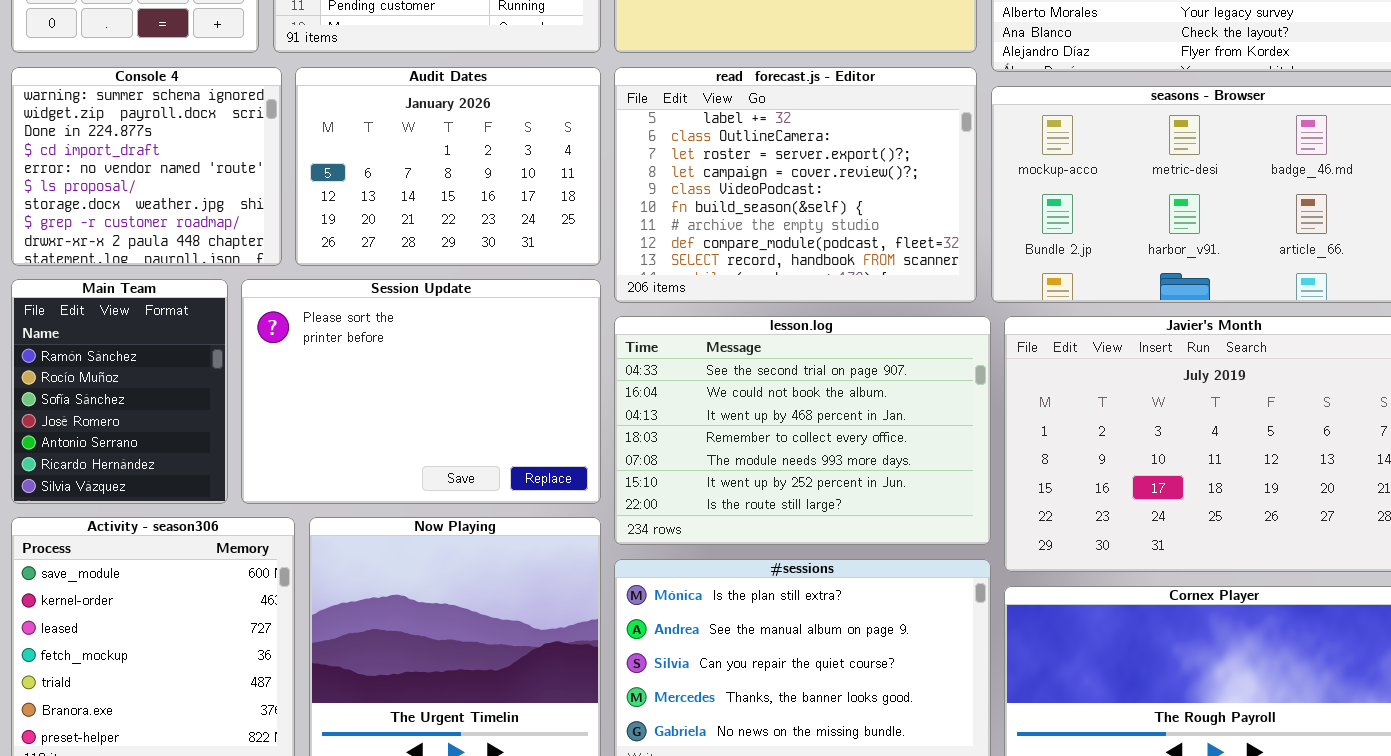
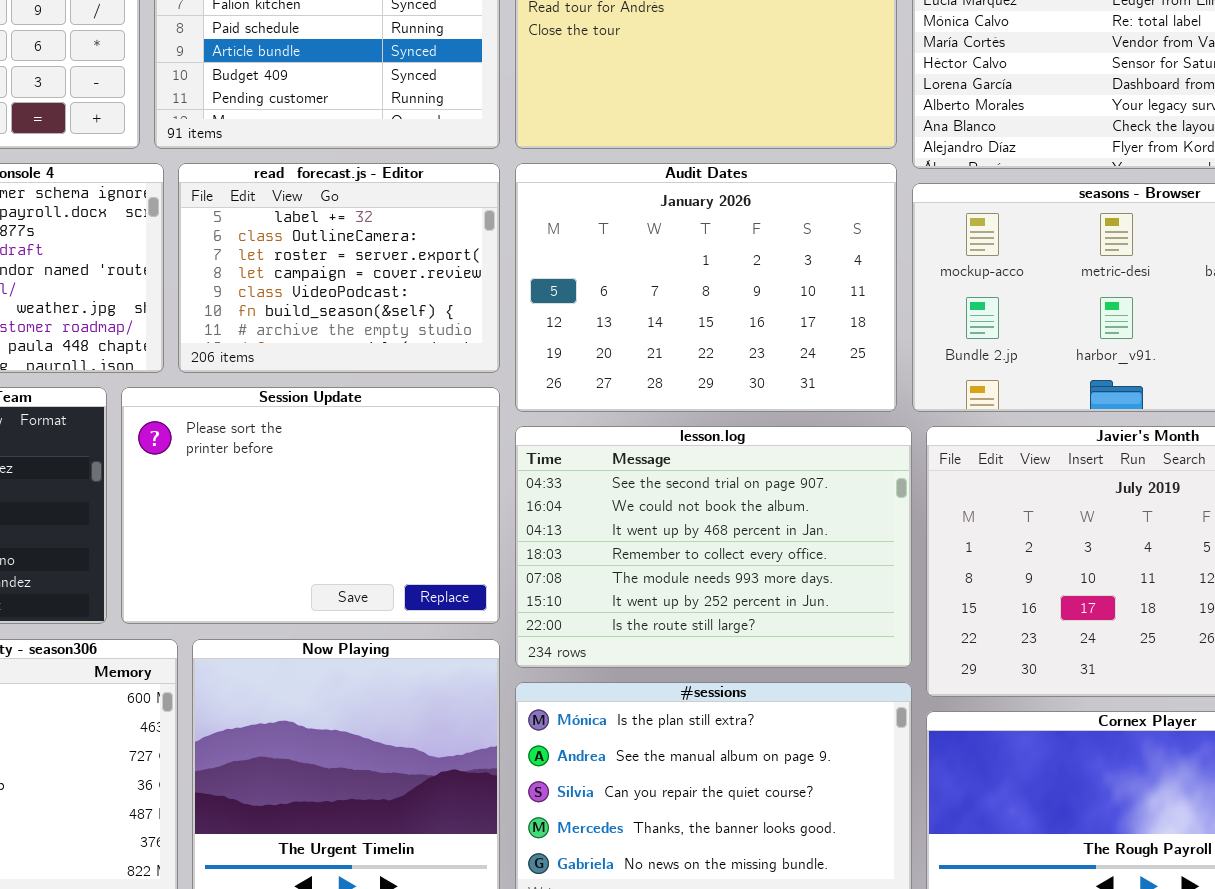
Audit Dates: [295,67,601,266] -> [515,163,897,412], moved, resized
read_forecast.js - Editor: [614,67,977,303] -> [178,163,500,373], moved, resized

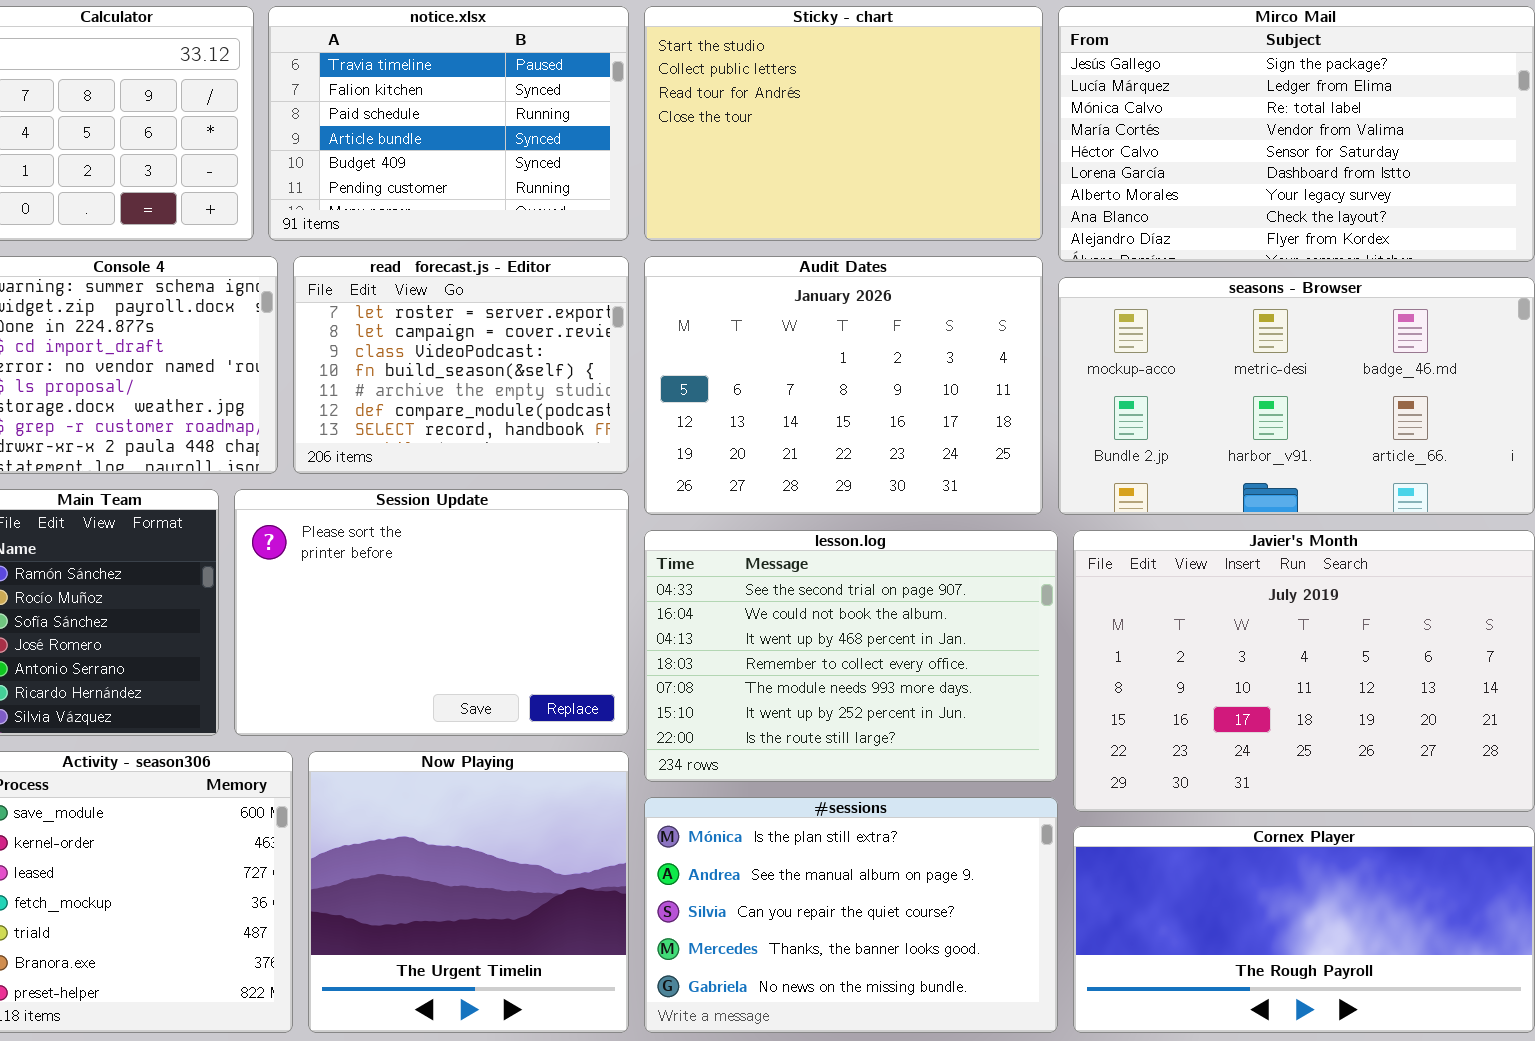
read_forecast.js - Editor: [178,163,500,373] -> [293,256,629,474], scrolled down 2 rows

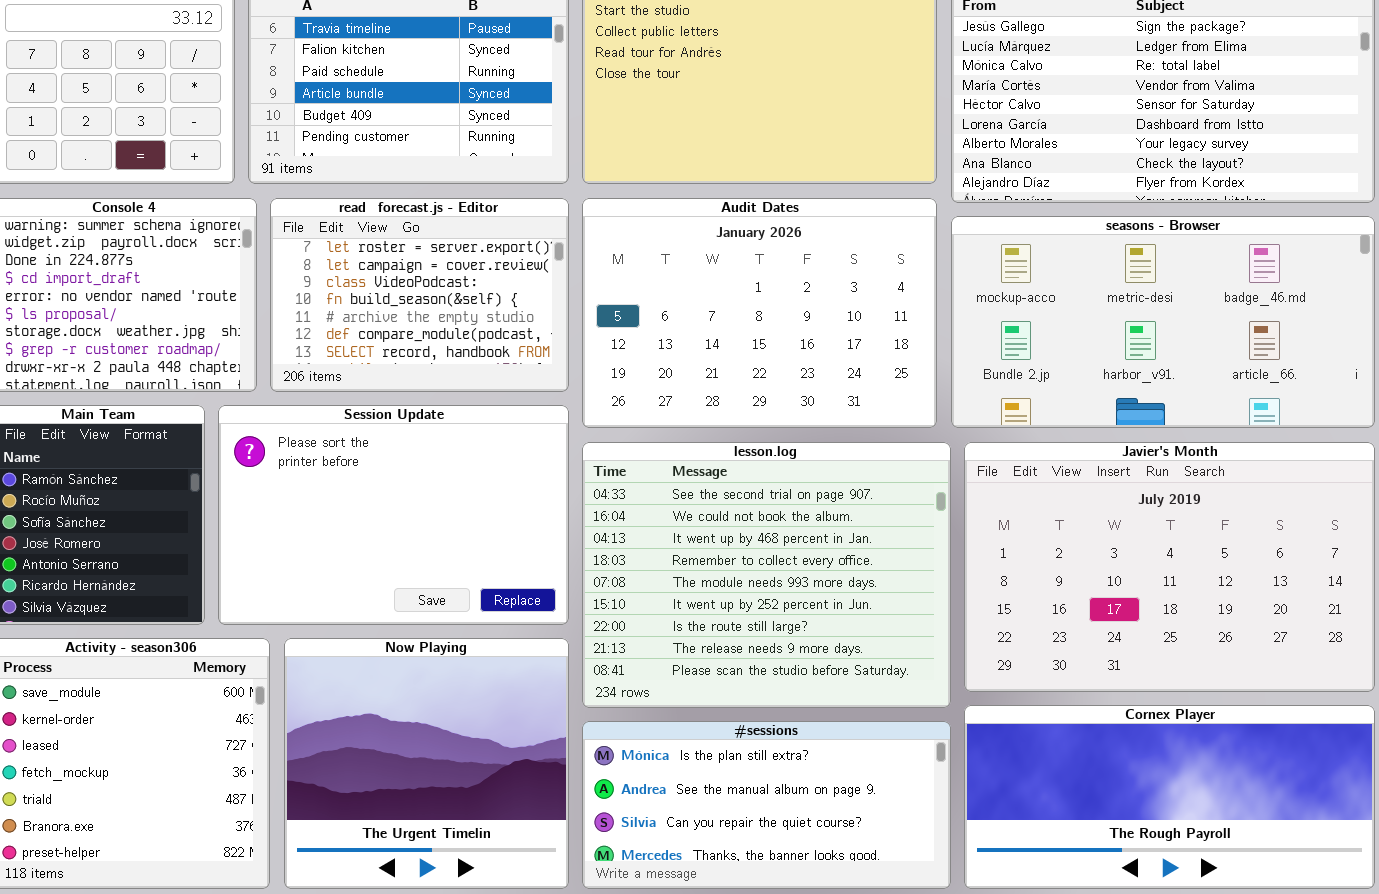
lesson.log: [644,530,1058,782] -> [582,442,951,708], resized
#sessions: [644,797,1058,1033] -> [582,721,951,889], resized

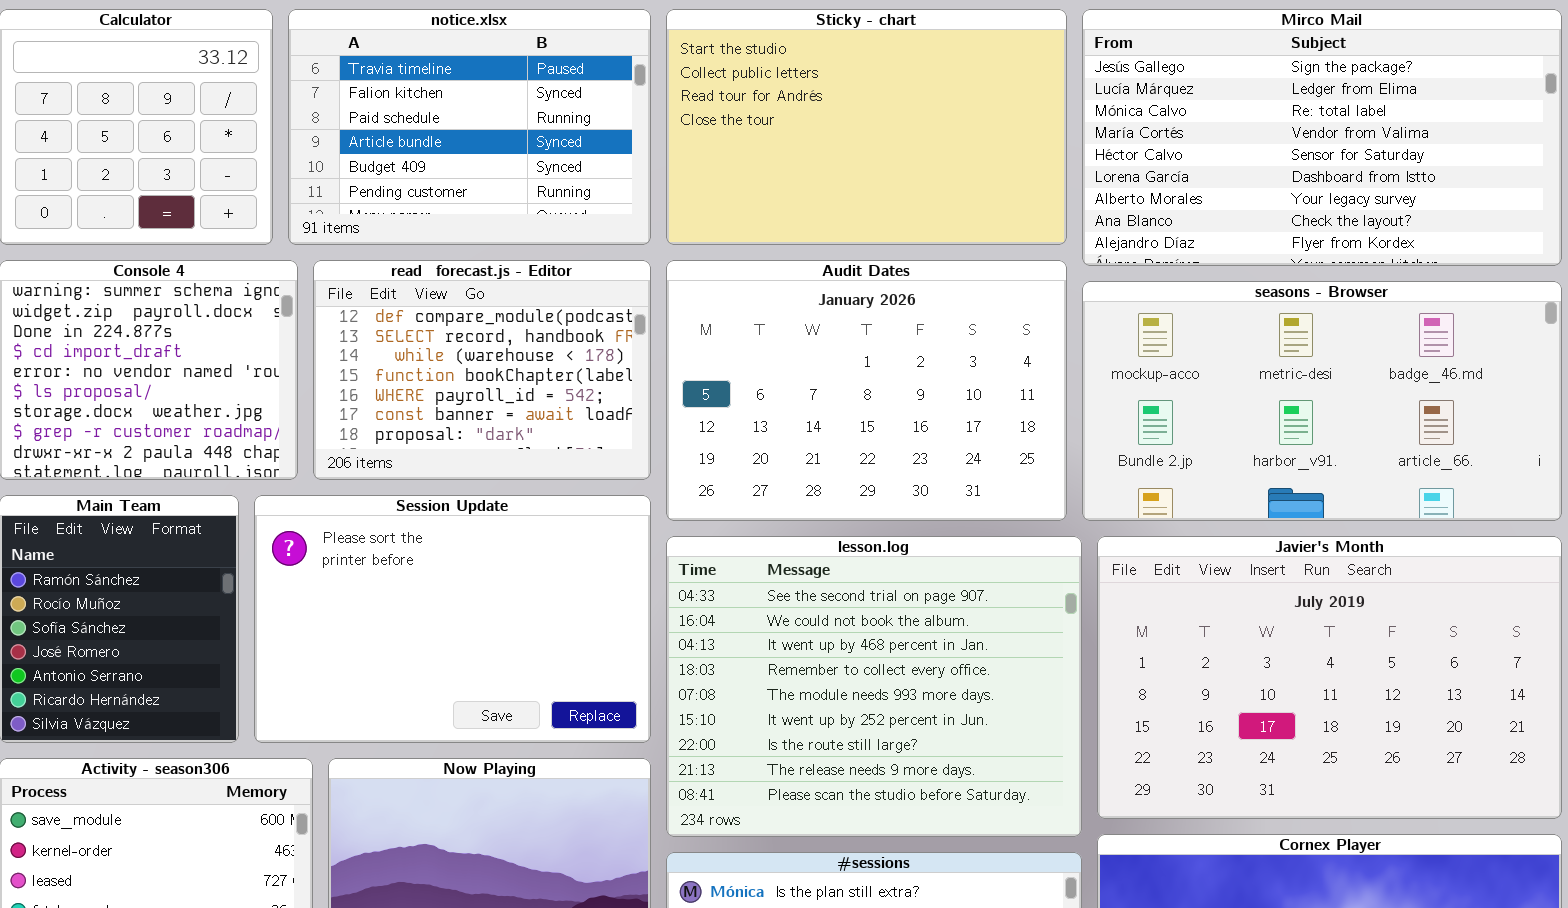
read_forecast.js - Editor: [270,198,569,392] -> [313,260,651,480], scrolled down 5 rows

